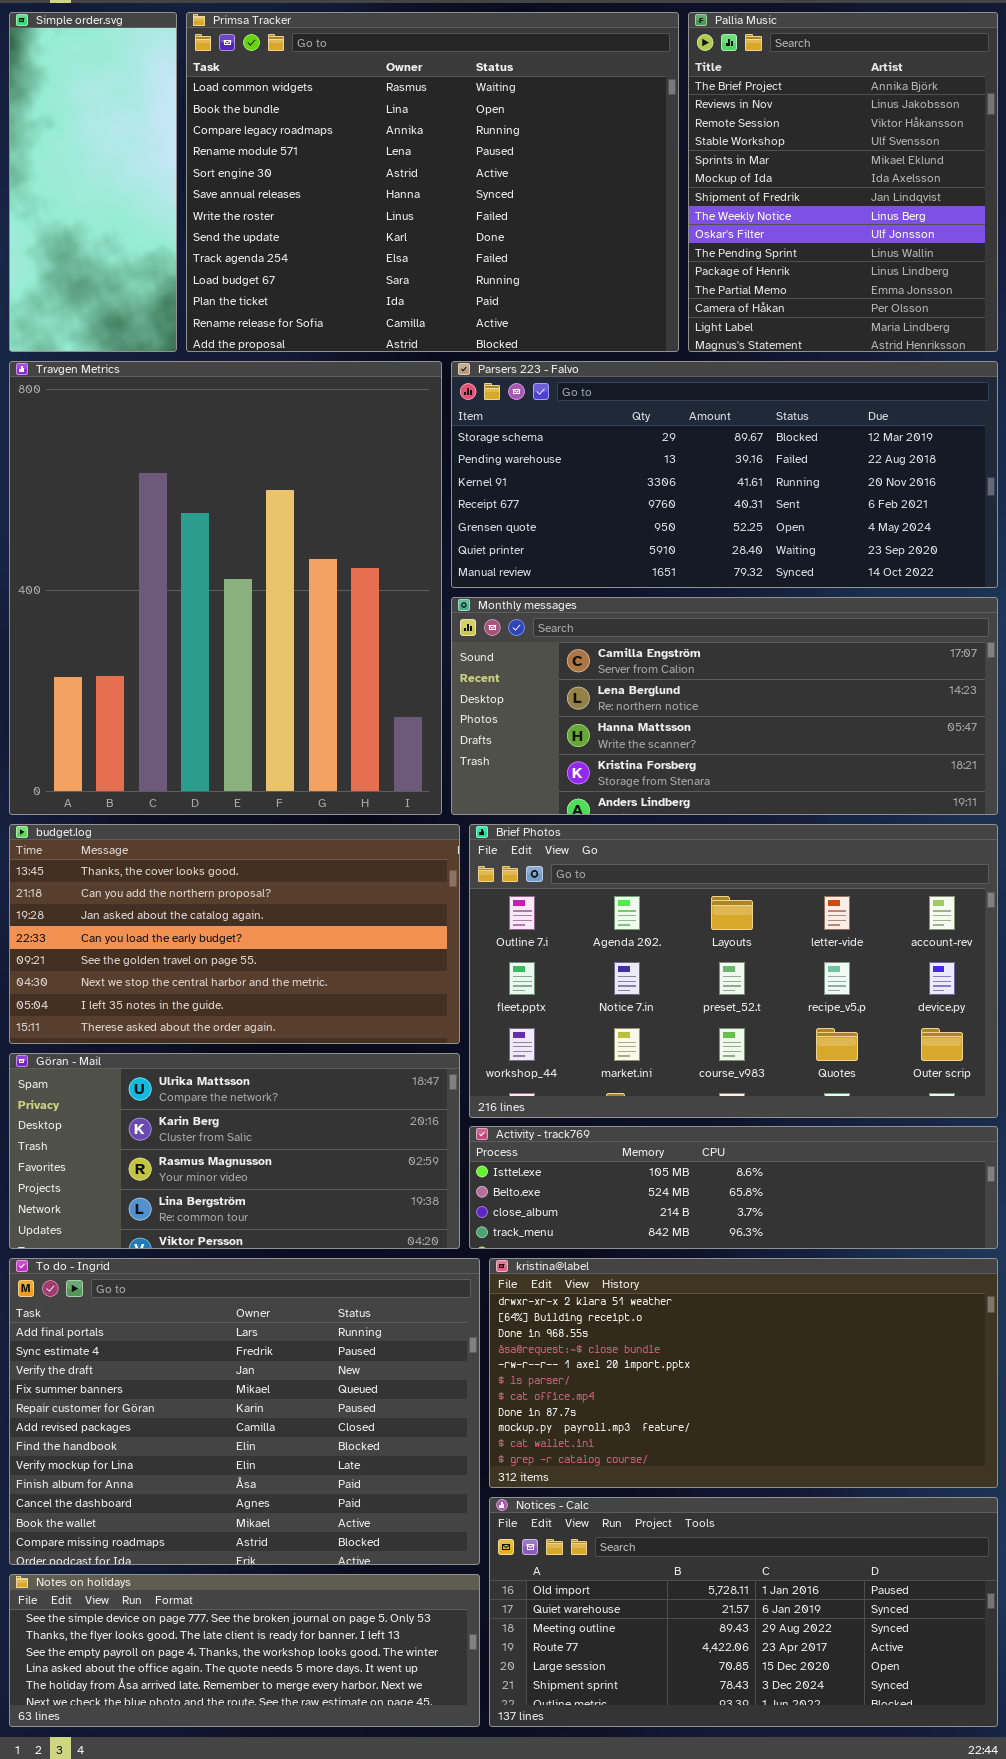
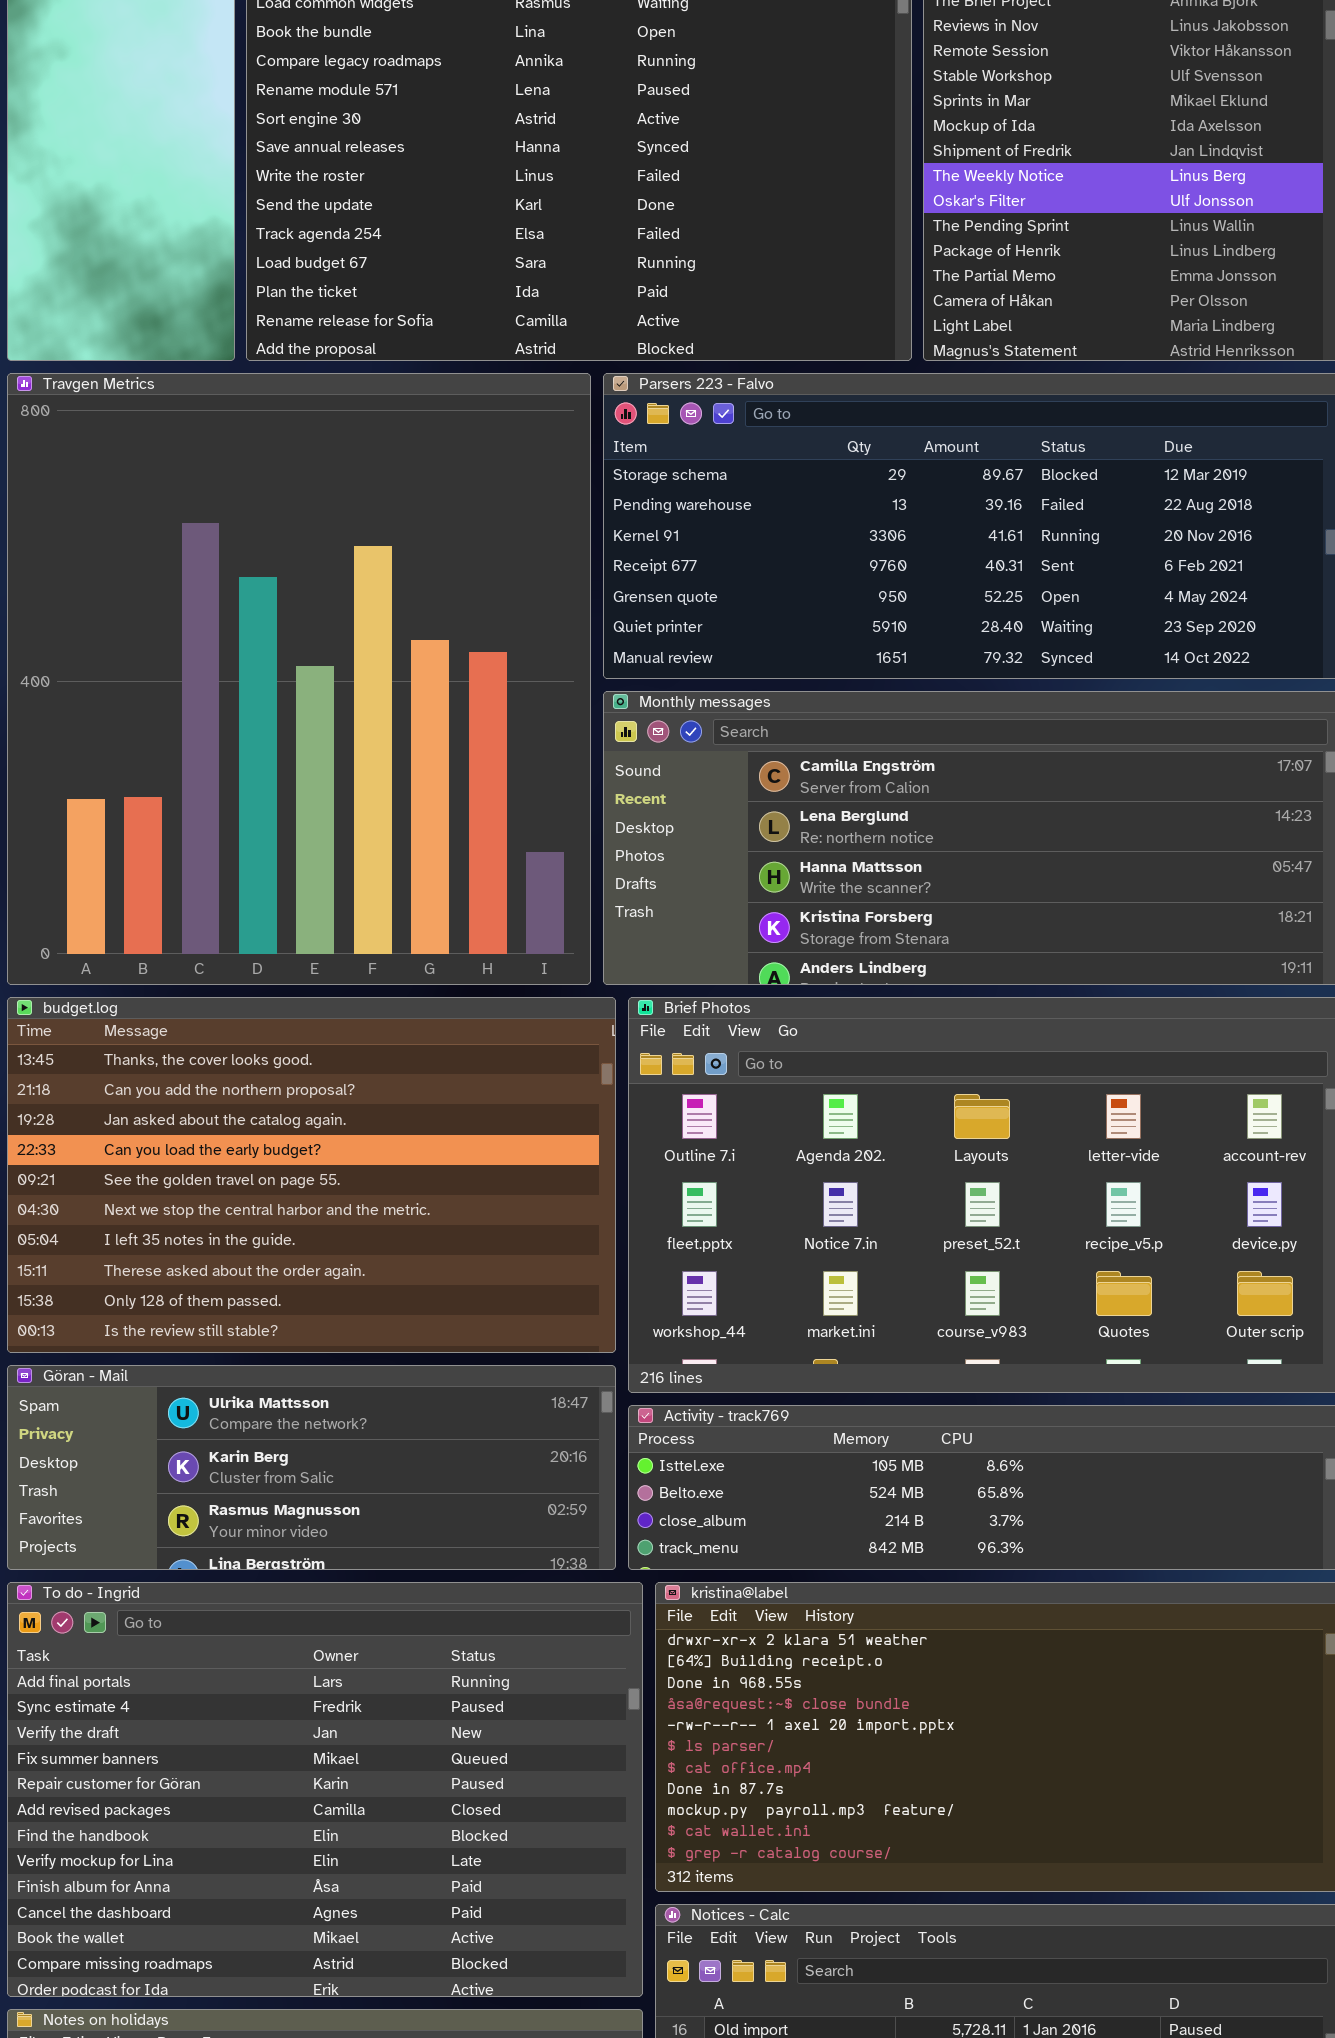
budget.log: [9,824,460,1044] -> [7,997,616,1353], resized
Göran - Mail: [9,1053,460,1249] -> [7,1365,616,1570], resized

